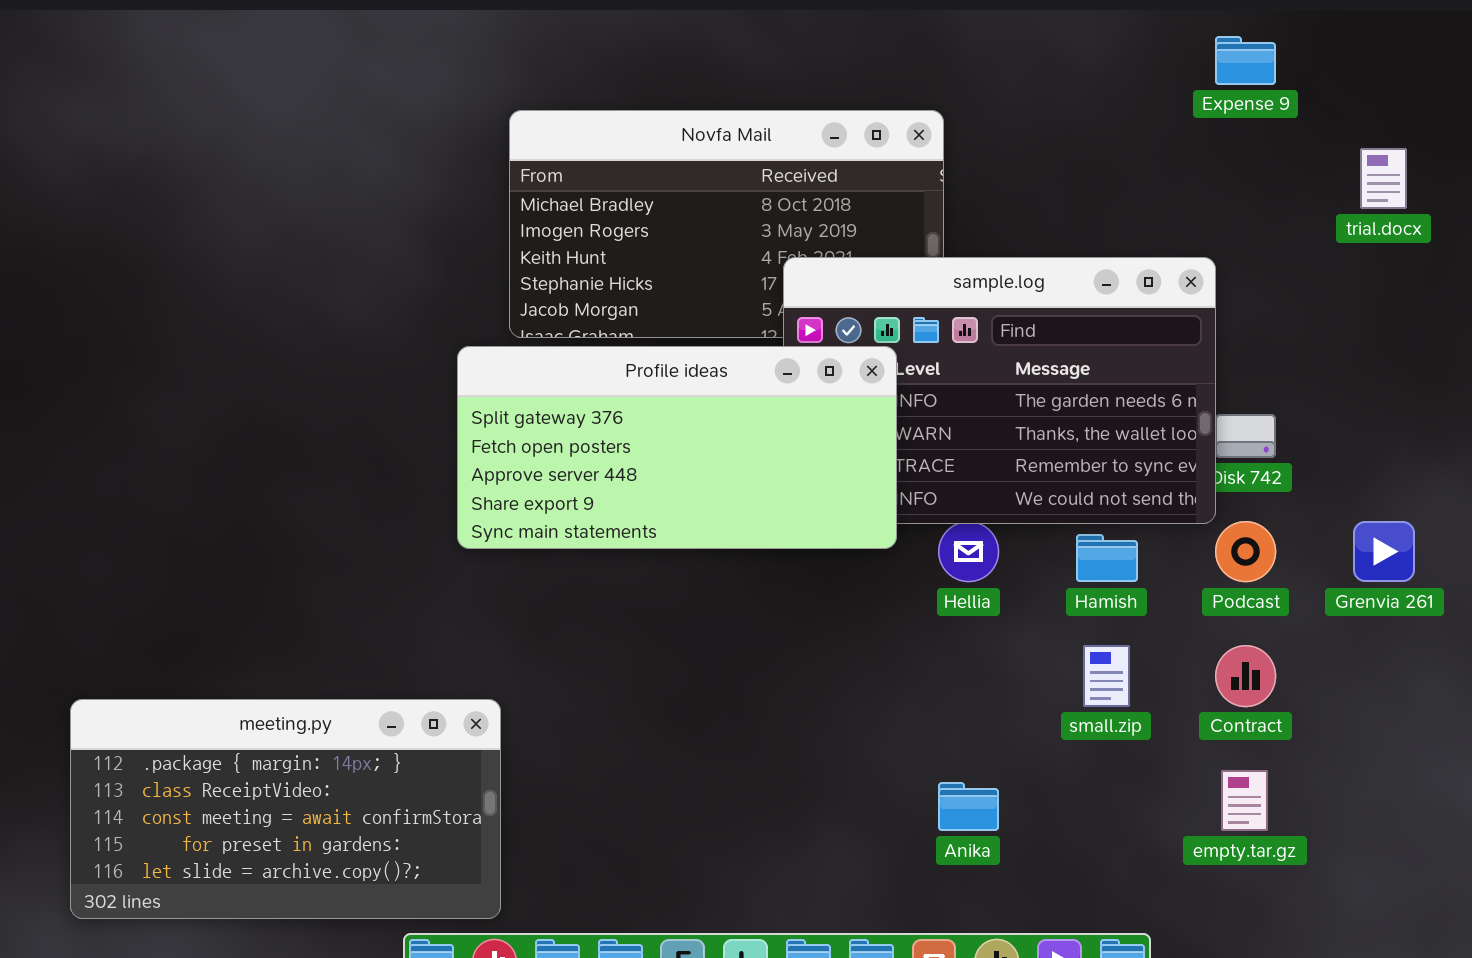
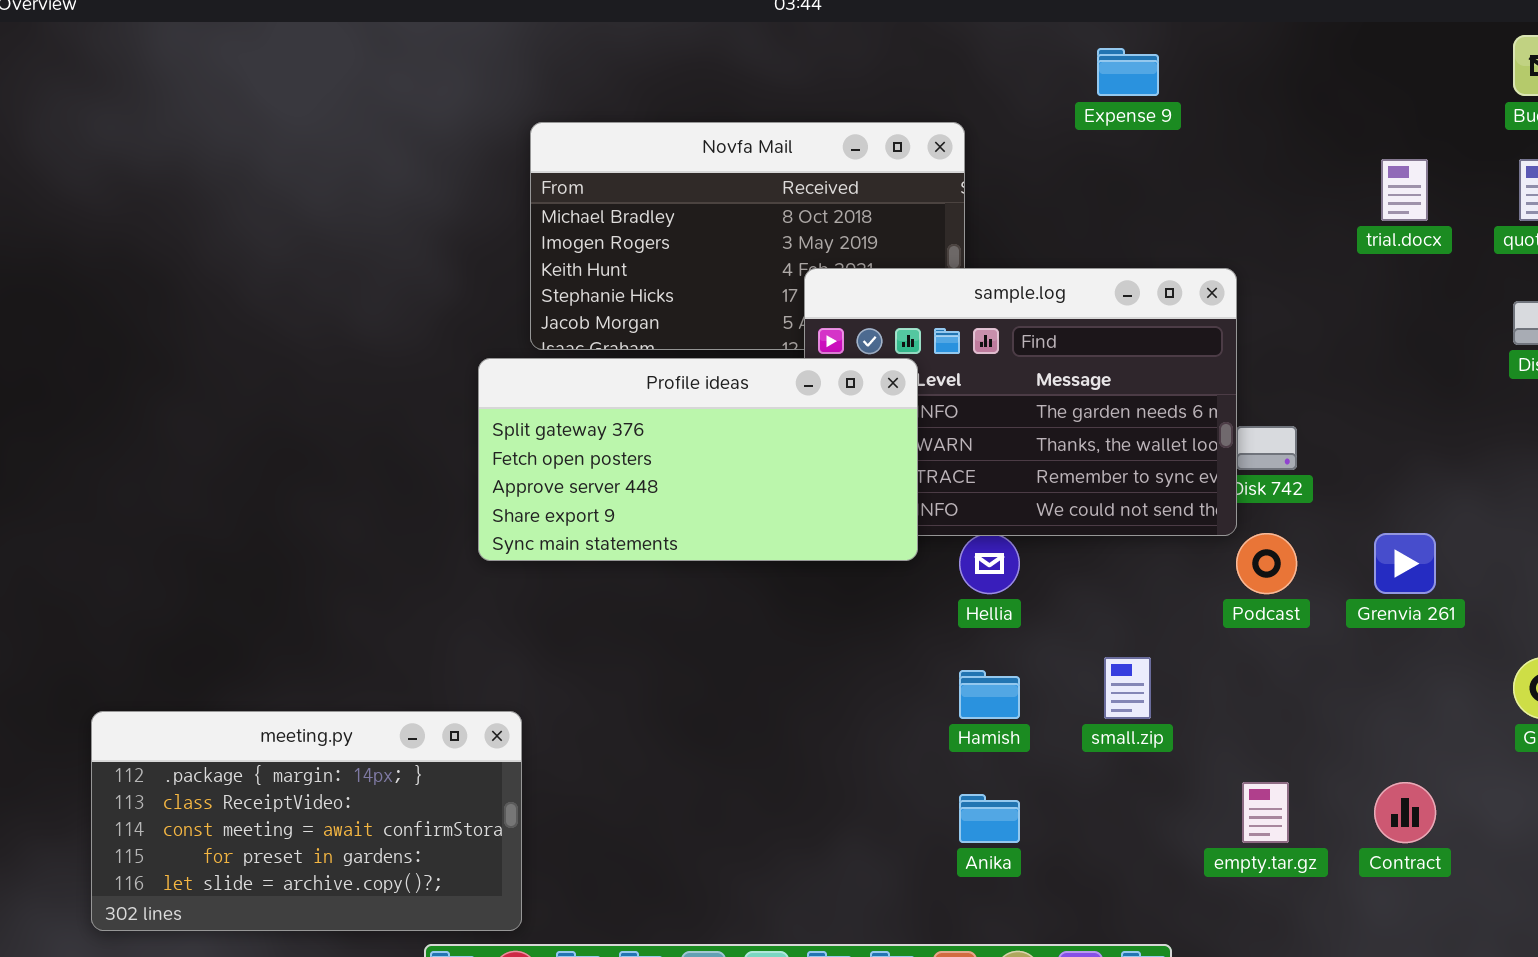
Expense 9: [1215,36,1276,85] -> [1097,48,1159,96], moved
Hamish: [1076,534,1138,582] -> [959,670,1020,719], moved
Contract: [1215,645,1276,707] -> [1374,782,1436,843], moved

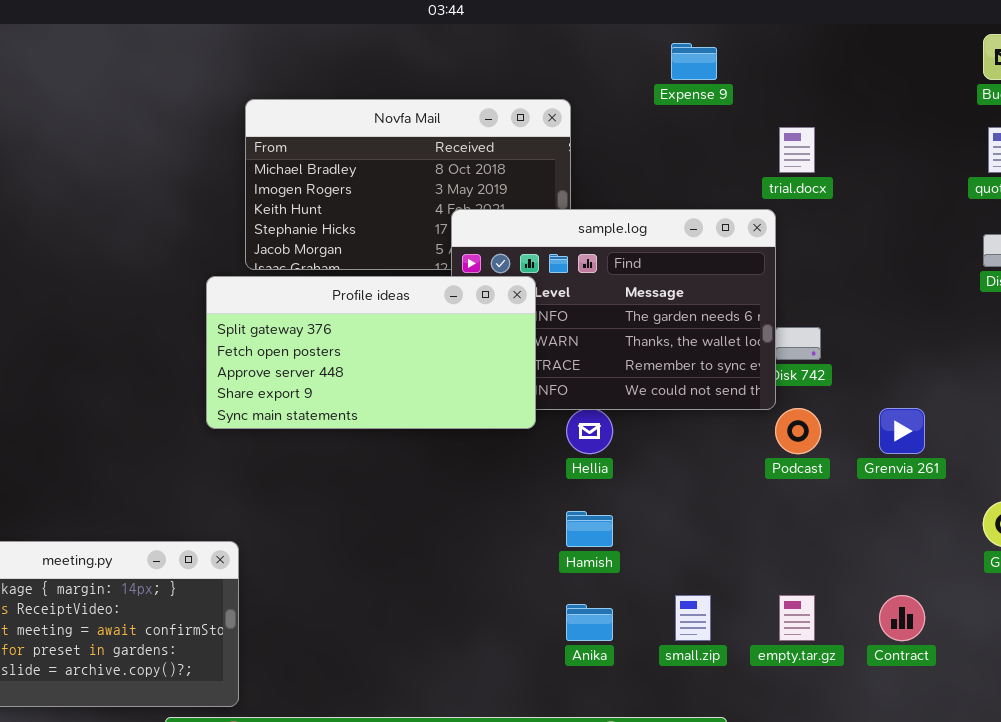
trial.docx: [1381,159,1428,221] -> [779,127,815,173], moved
small.zip: [1104,657,1151,719] -> [675,595,711,641], moved

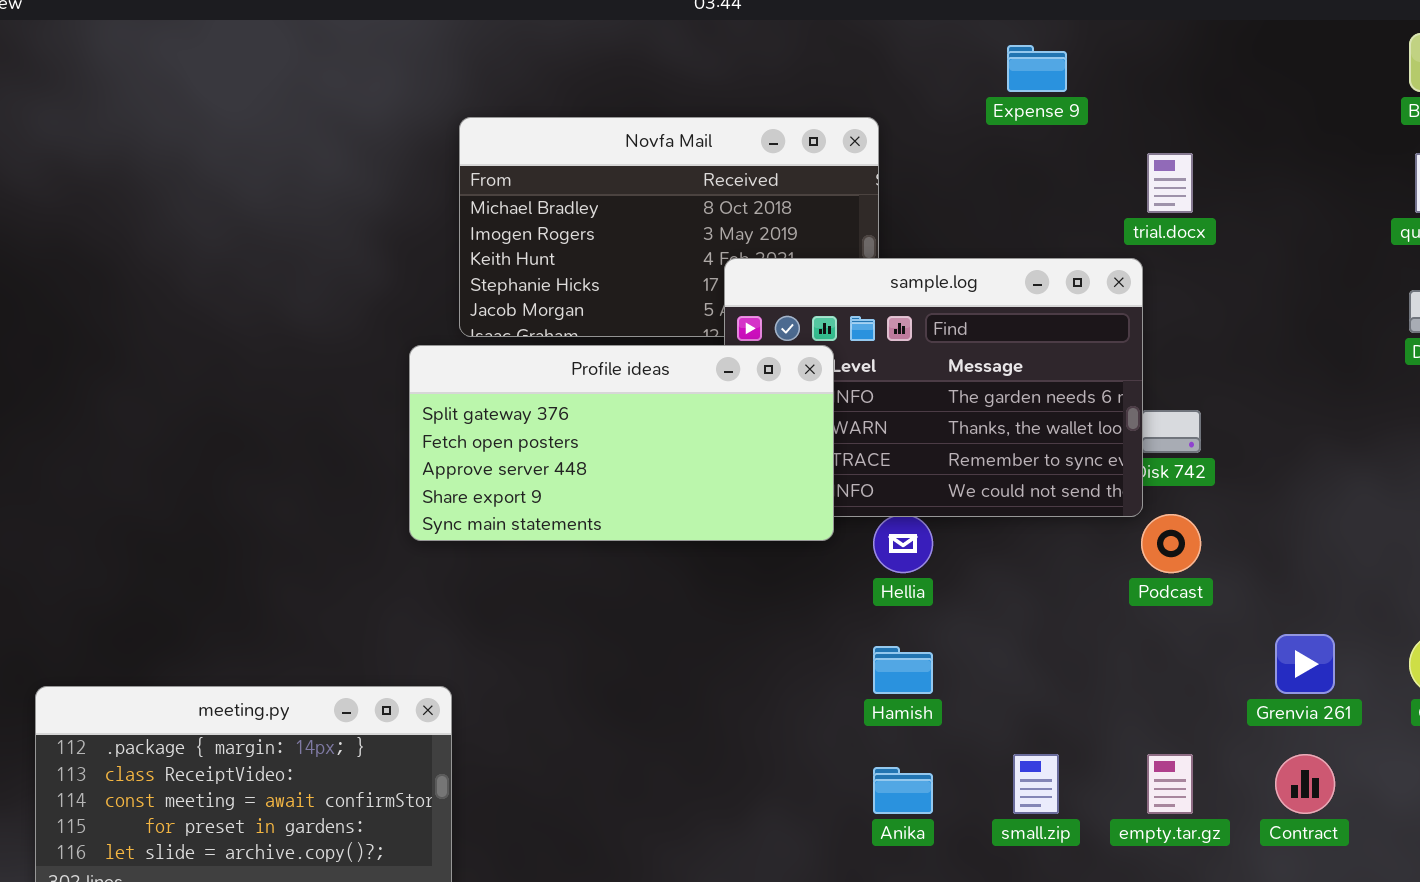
Grenvia 261: [879,408,925,454] -> [1275,634,1335,694], moved

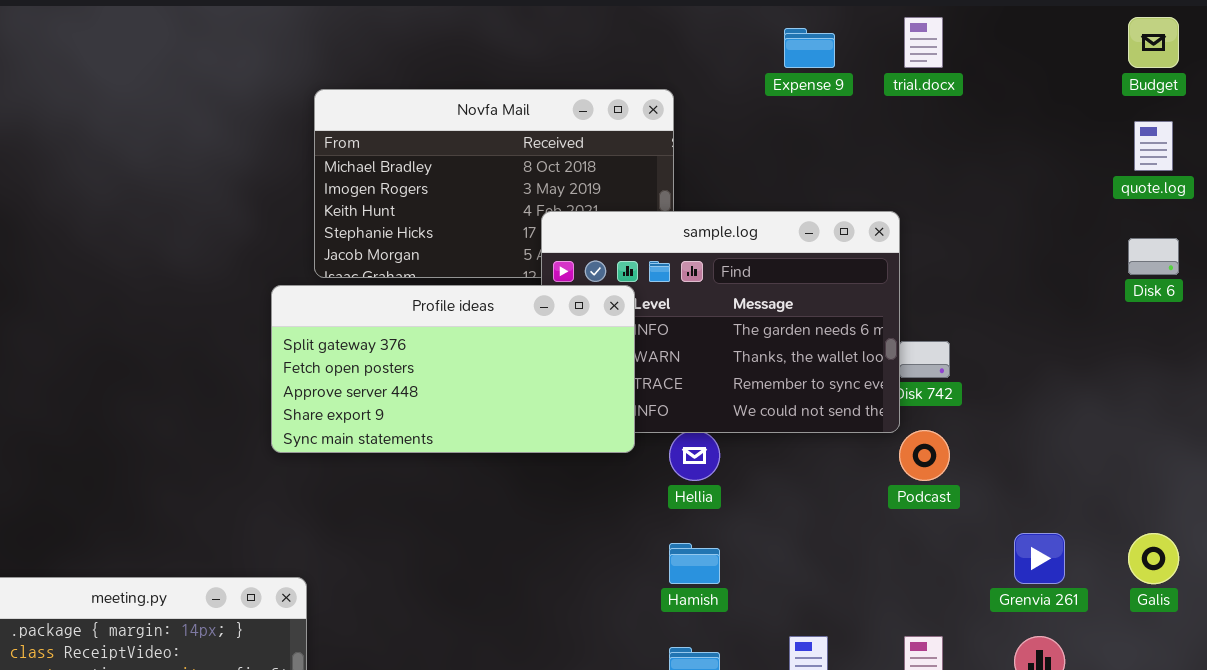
trial.docx: [1147,153,1193,213] -> [904,17,943,68], moved

